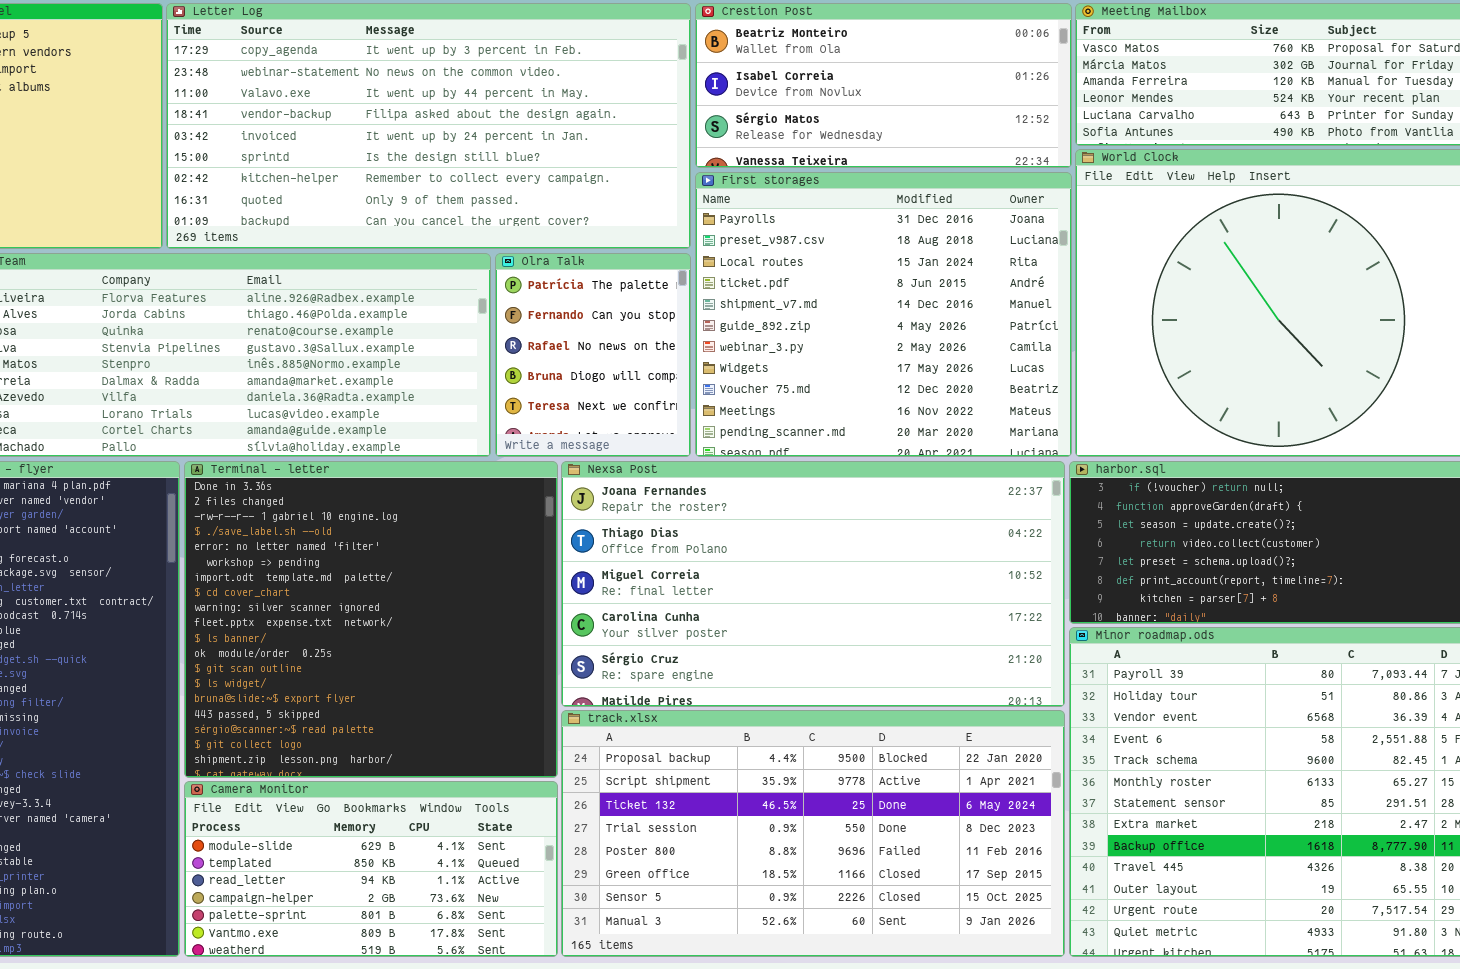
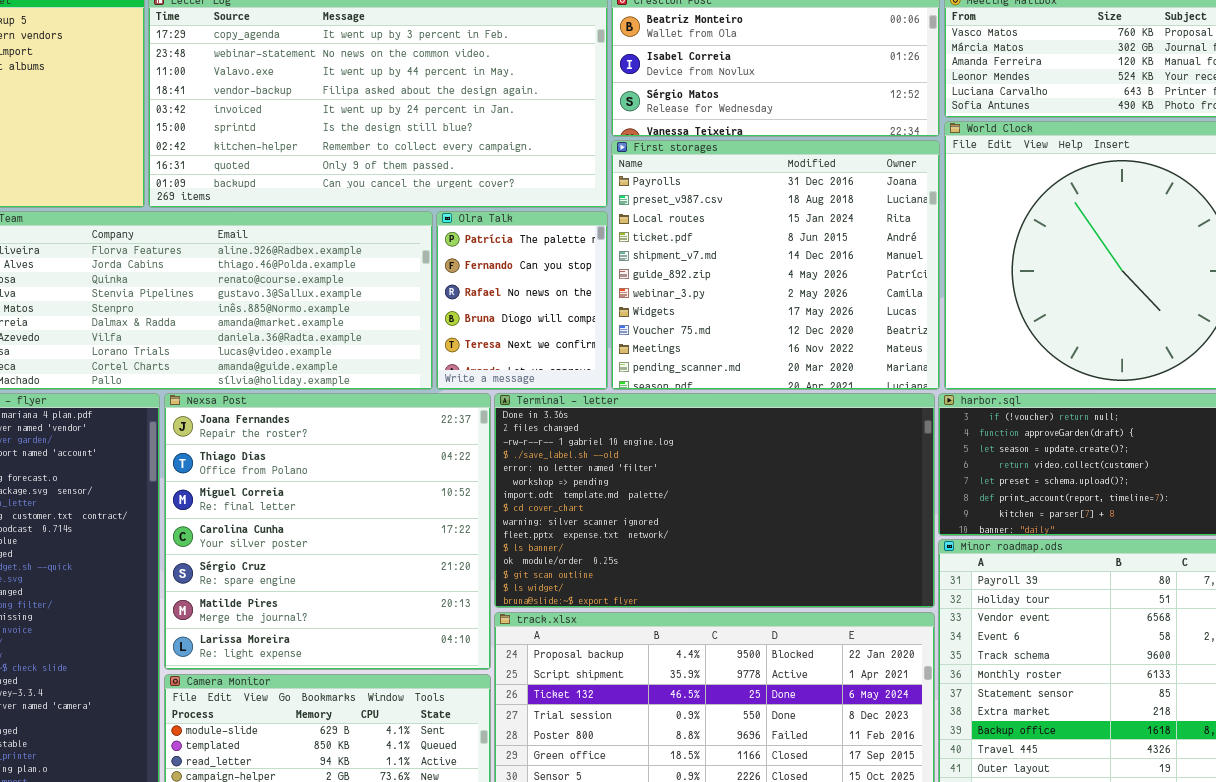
Terminal - letter: [184,461,558,778] -> [494,393,935,608], moved, resized
Nexsa Post: [561,461,1065,707] -> [164,393,491,670], moved, resized

